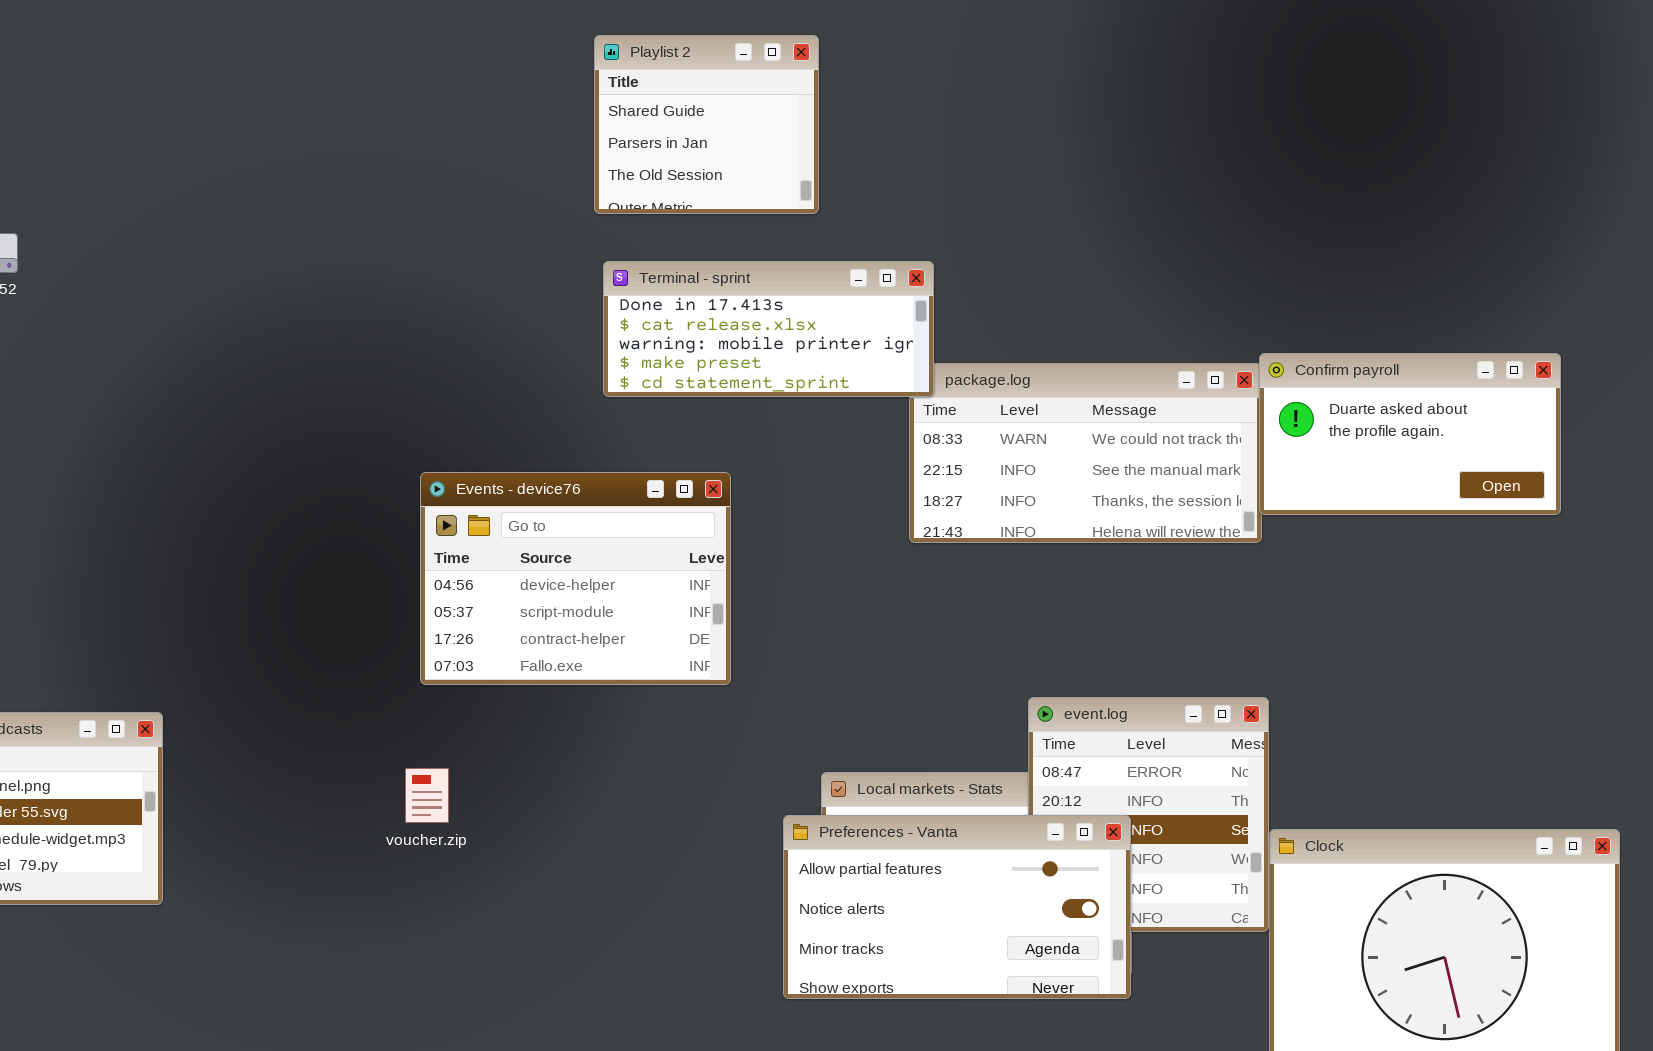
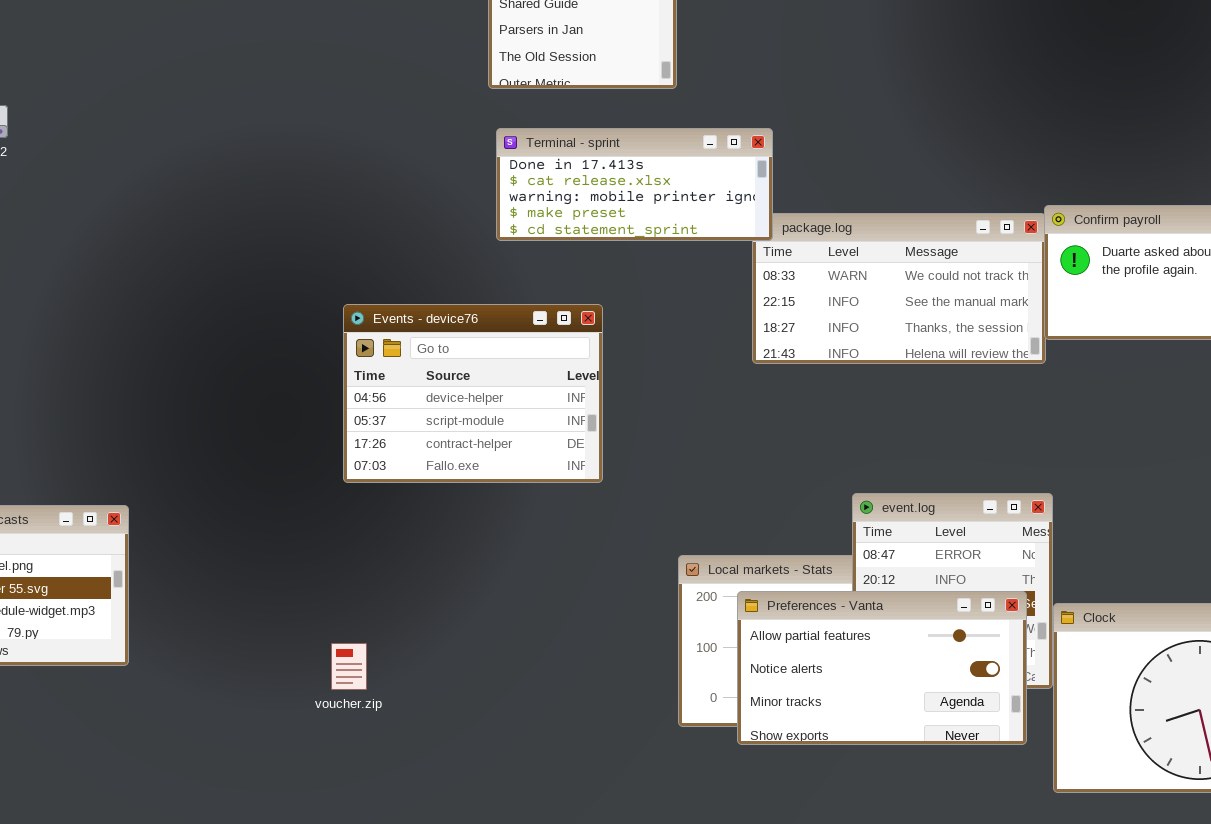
voucher.zip: [405,768,449,823] -> [331,643,367,690], moved
Preferences - Vanta: [783,815,1131,999] -> [737,591,1027,745], moved

